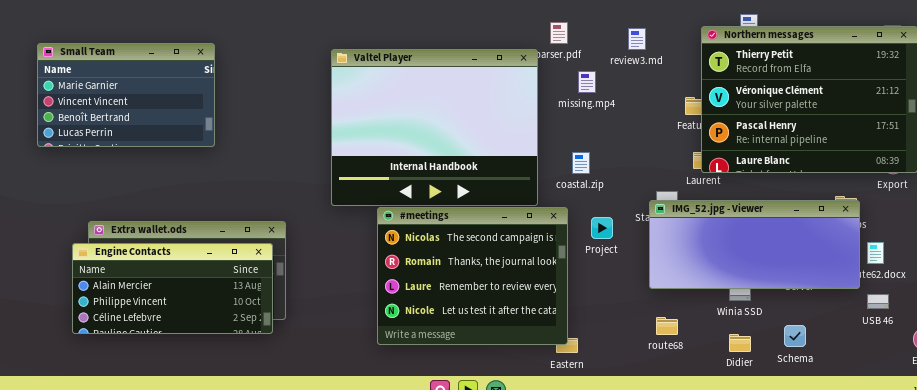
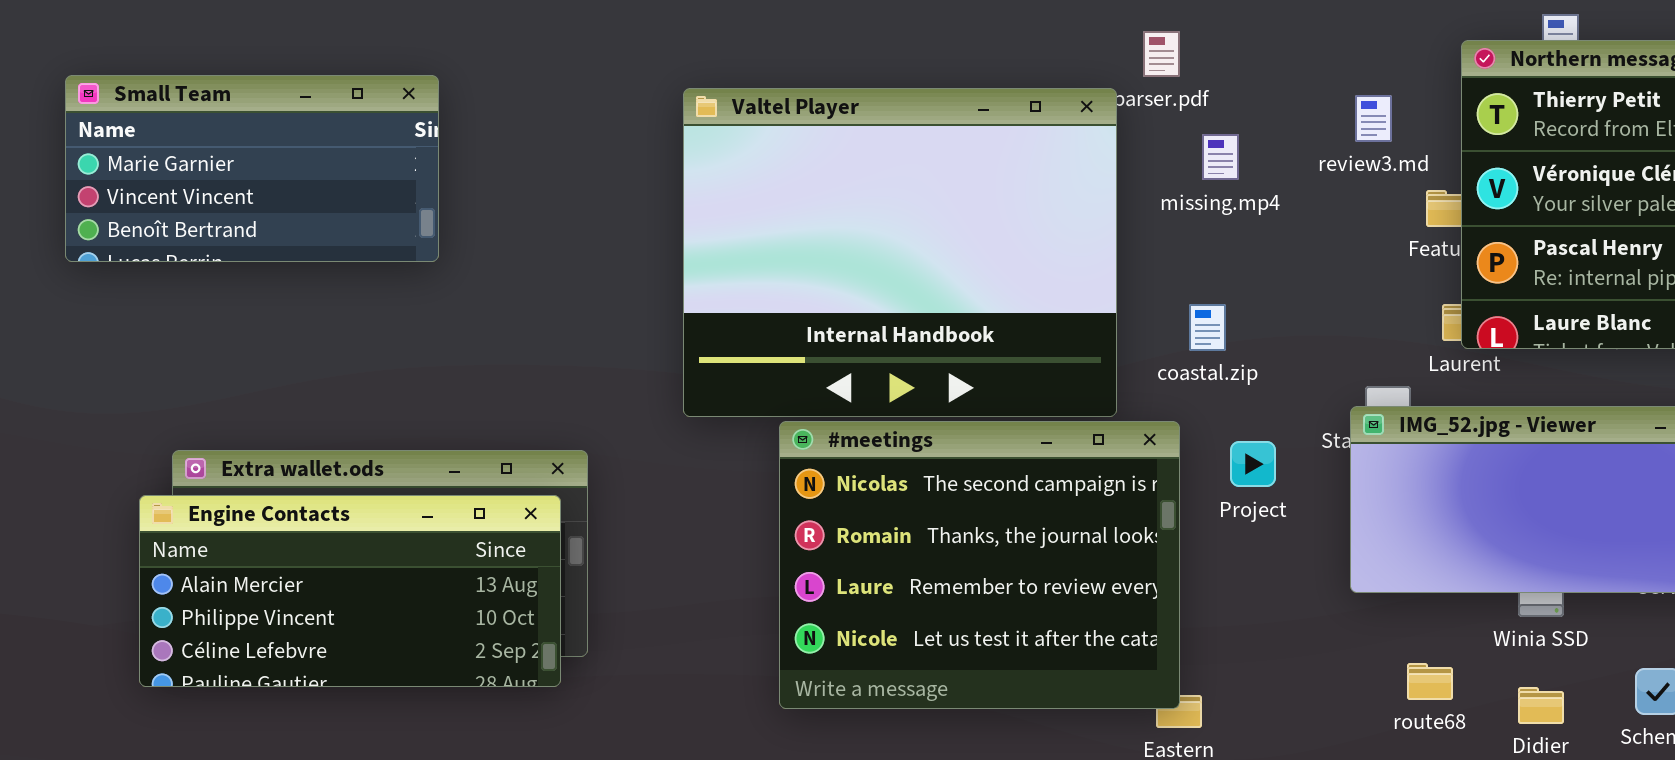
review3.md: [628,28,646,50] -> [1355,95,1392,142], moved
Small Team: [37,43,215,147] -> [65,75,439,262], resized
route68: [656,317,678,335] -> [1407,663,1453,700], moved

